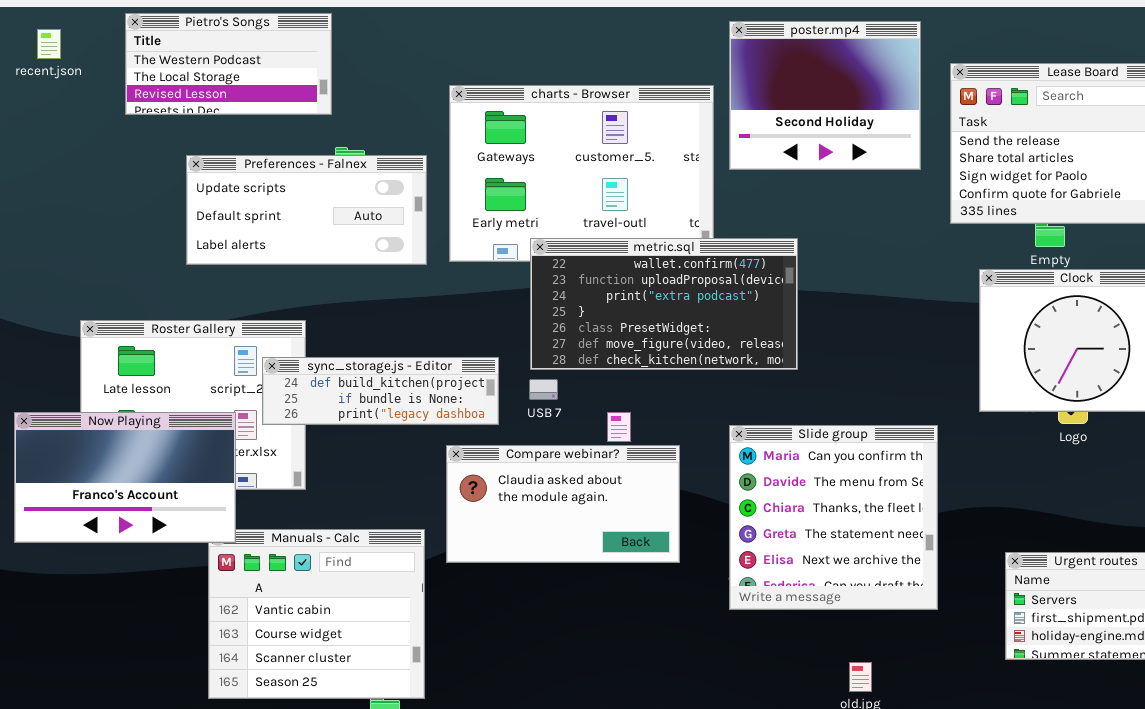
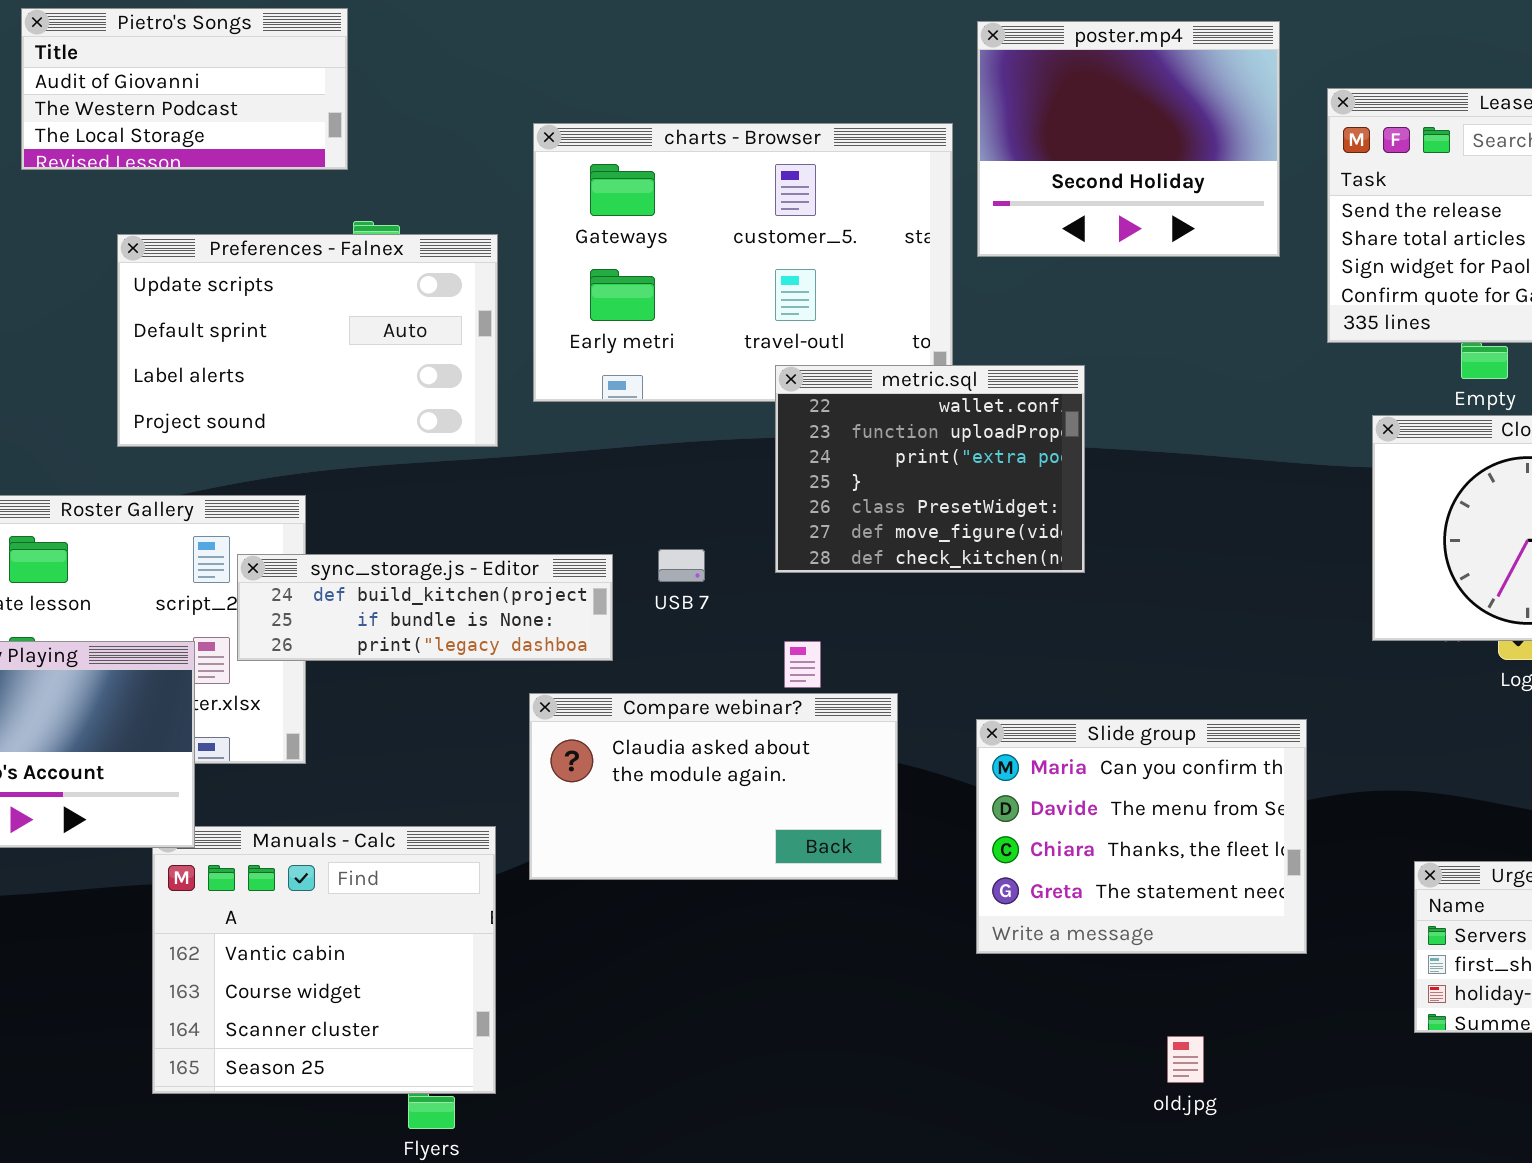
Pietro's Songs: [125,13,332,115] -> [21,8,348,170], scrolled up 1 row
Preferences - Falnex: [186,155,427,265] -> [117,234,498,447], resized
metric.sql: [530,238,798,370] -> [775,365,1085,573], resized
USB 7: [529,379,558,400] -> [658,549,705,582], moved
Slide group: [729,425,938,610] -> [976,719,1307,954], resized

